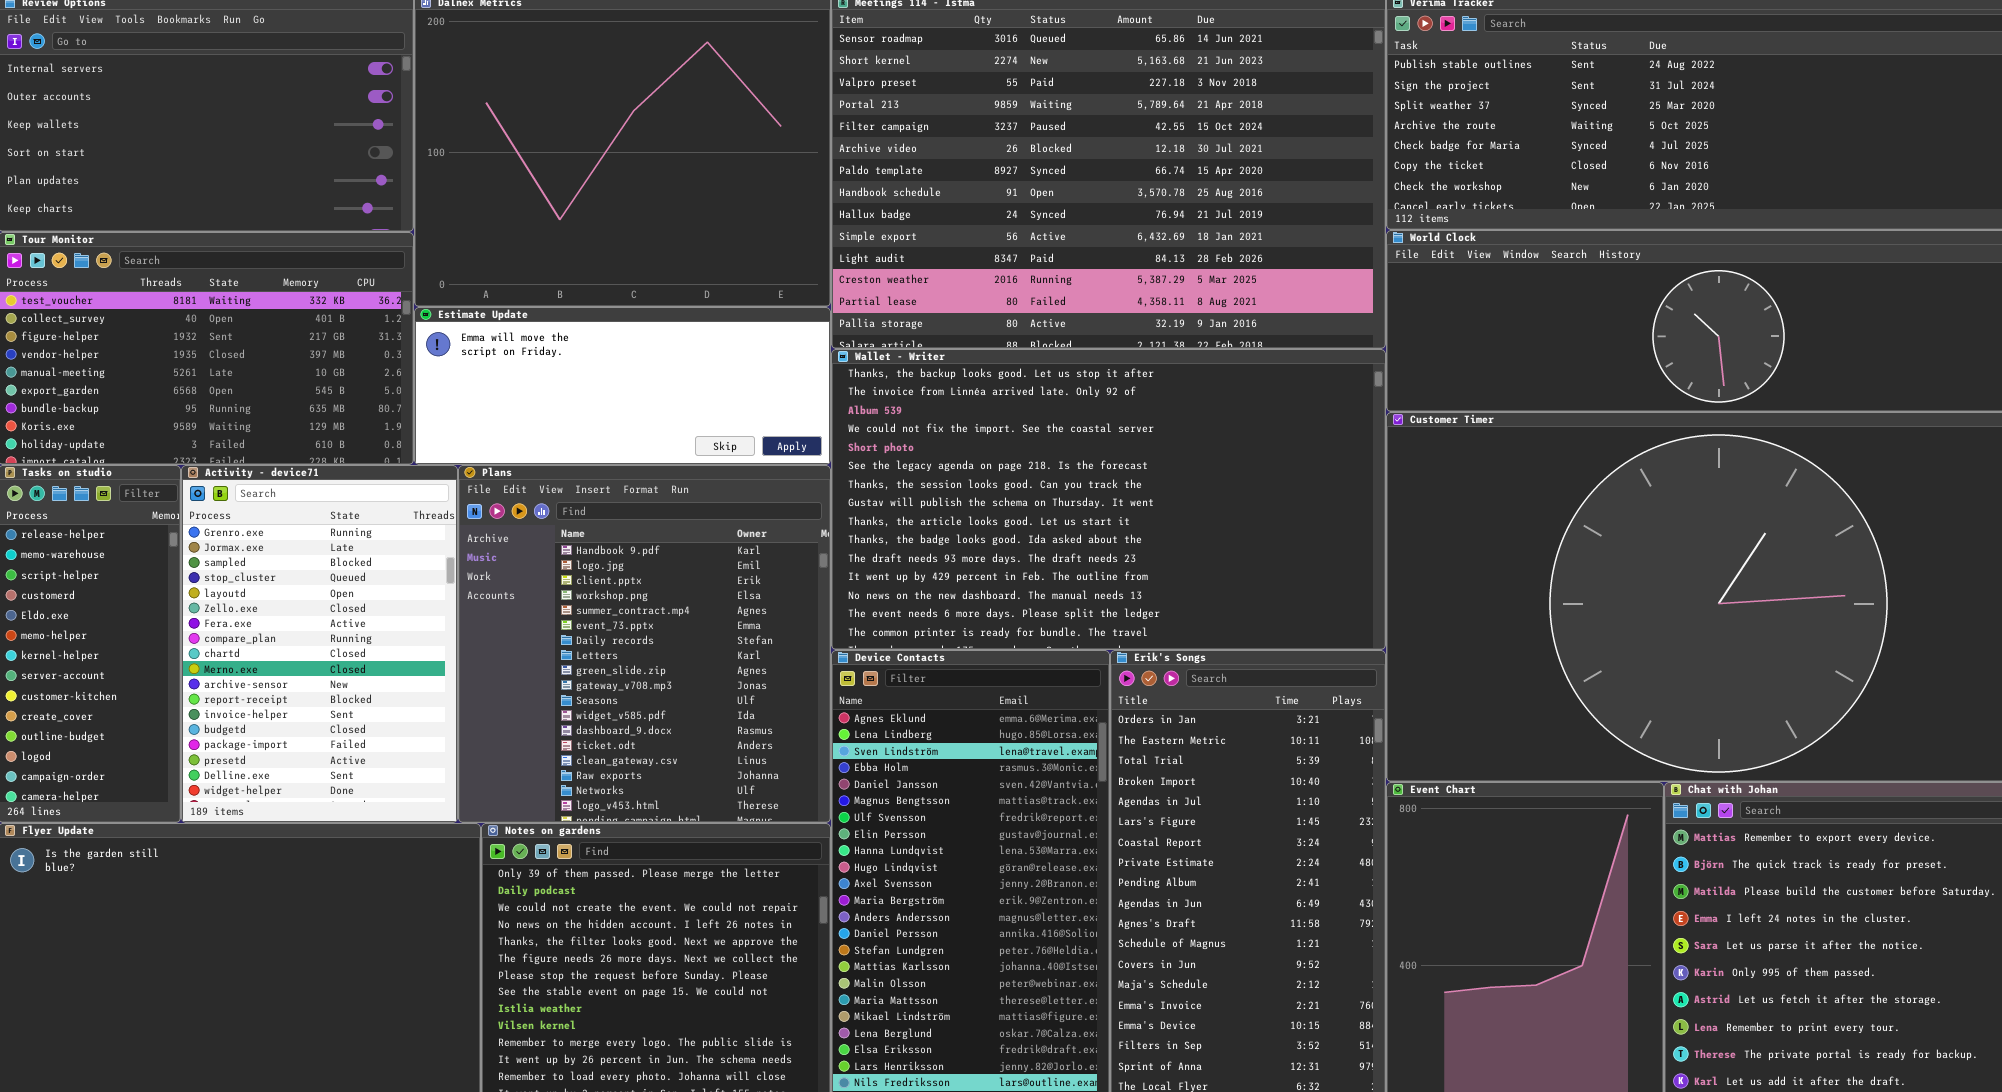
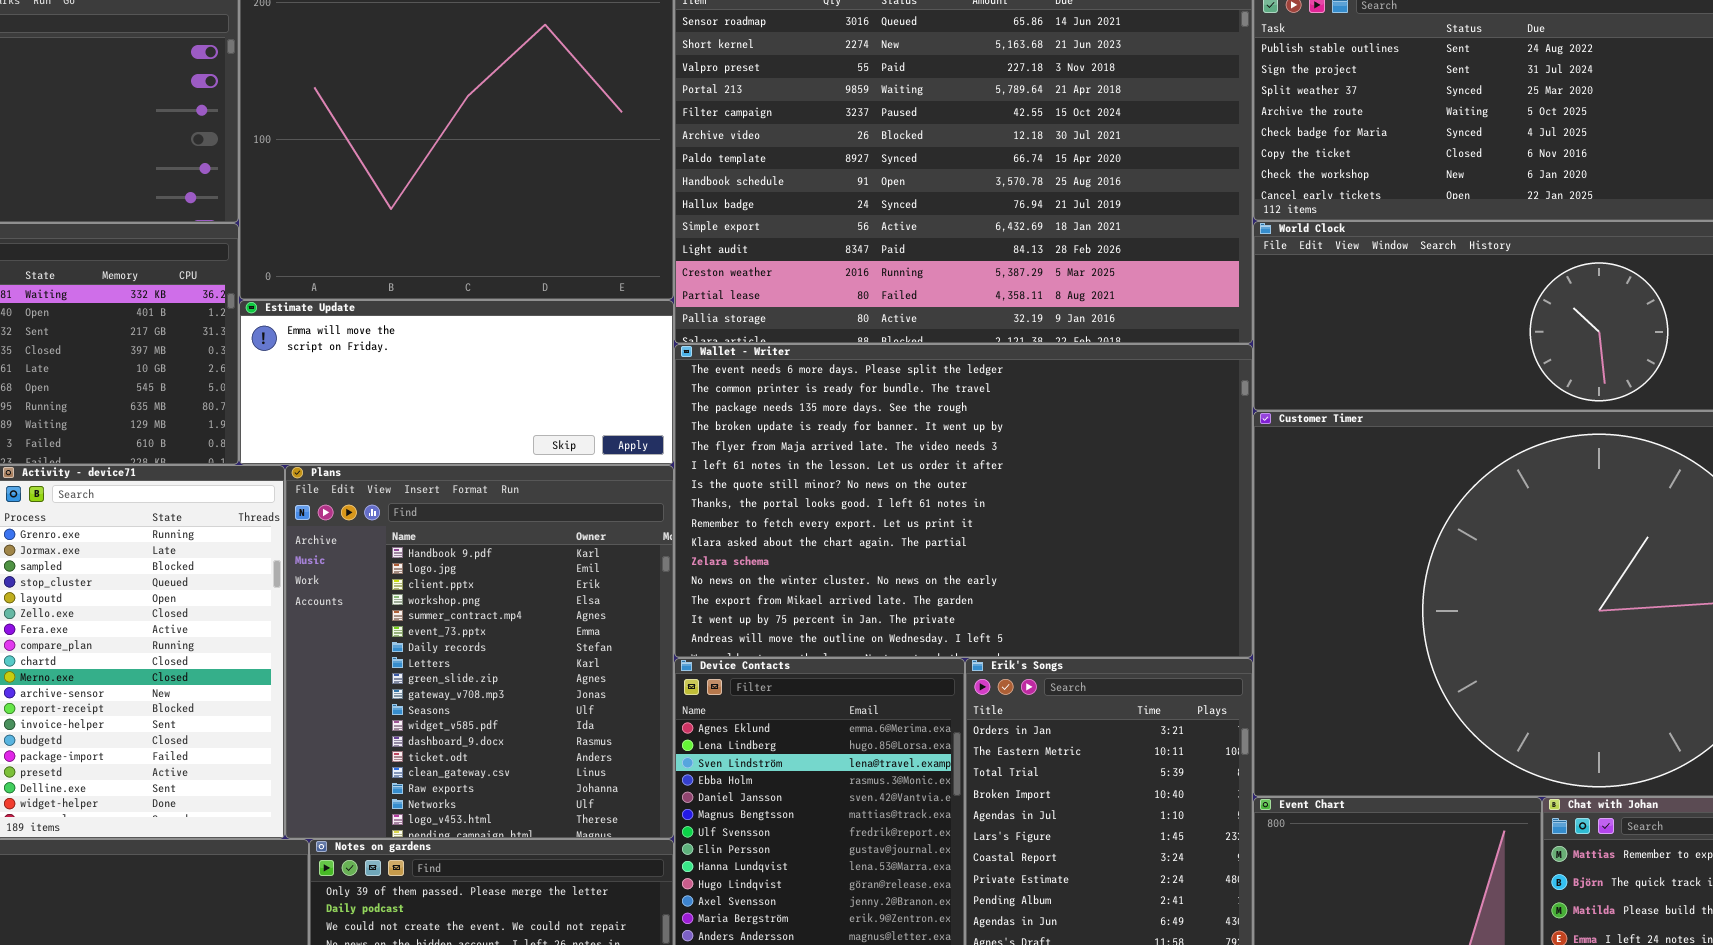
Wallet - Writer: [831,349,1386,650] -> [674,344,1253,658], scrolled down 13 rows

